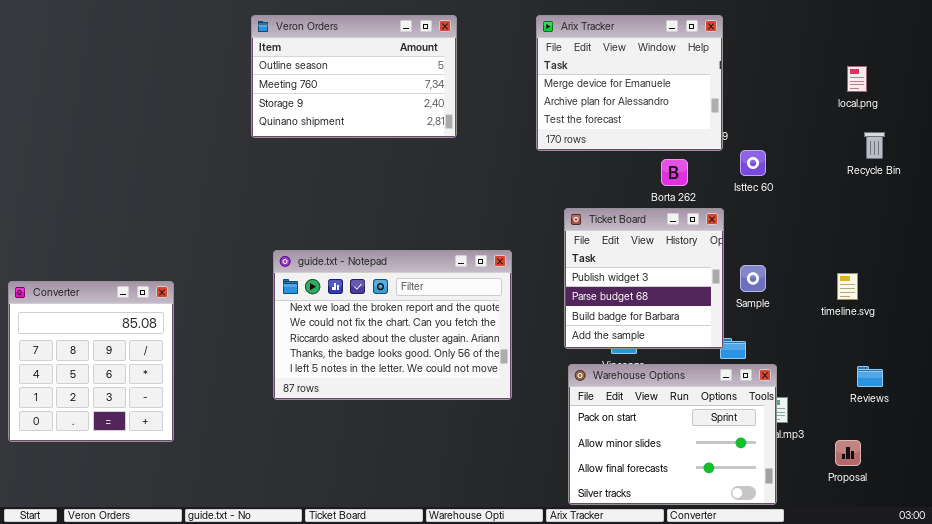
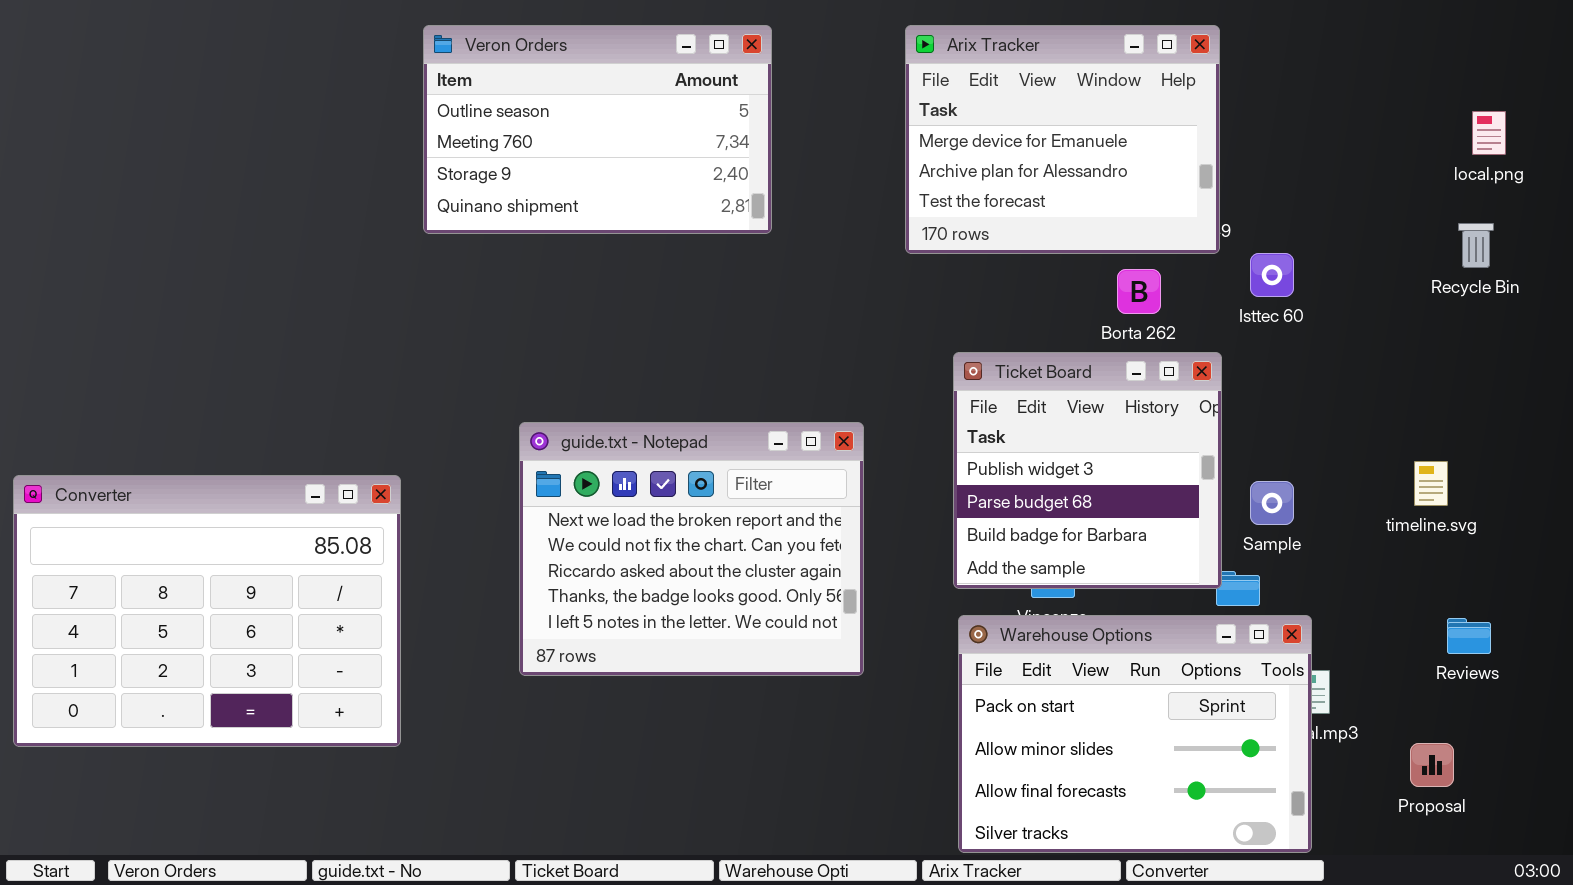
local.png: [847,66,867,92] -> [1472,111,1506,155], moved
guide.txt - Notepad: [273,250,512,400] -> [519,422,864,676], resized
Sample: [740,265,766,292] -> [1250,481,1294,525], moved
Converter: [8,281,174,442] -> [13,475,401,747], resized

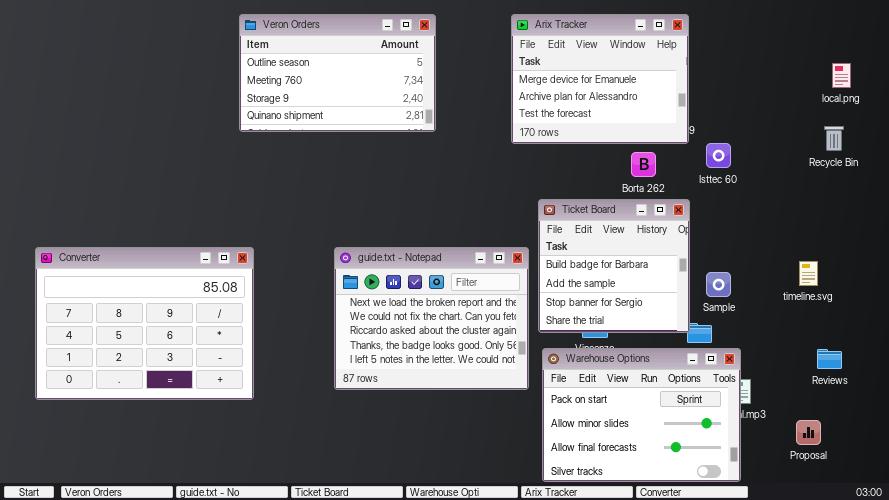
Ticket Board: [953,352,1222,589] -> [538,199,690,333], scrolled down 2 rows
guide.txt - Notepad: [519,422,864,676] -> [334,247,529,390], moved
Converter: [13,475,401,747] -> [35,247,254,400], moved

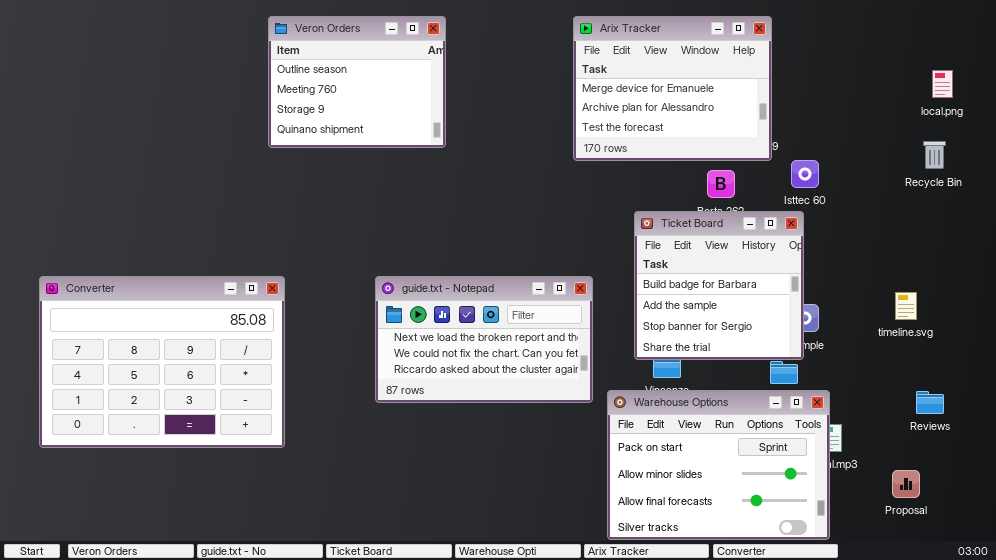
Veron Orders: [239,14,436,132] -> [268,16,446,148], resized
Ticket Board: [538,199,690,333] -> [634,211,804,360], moved
guide.txt - Notepad: [334,247,529,390] -> [375,276,593,403], resized

